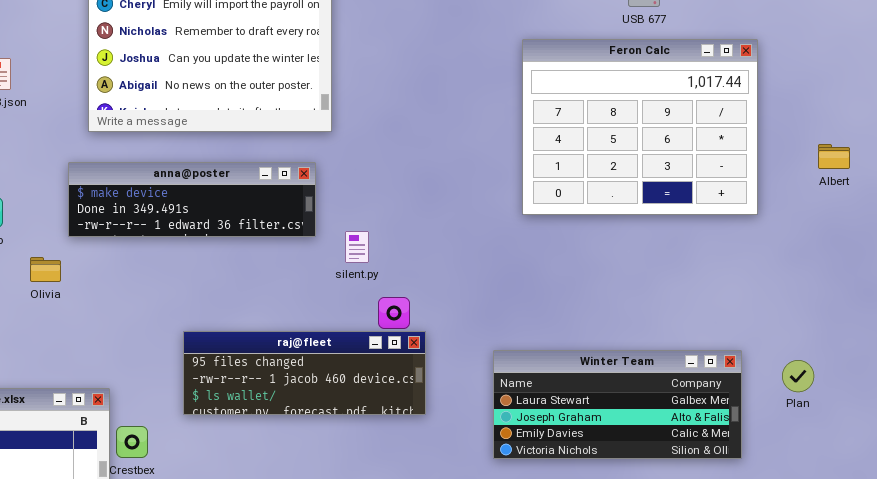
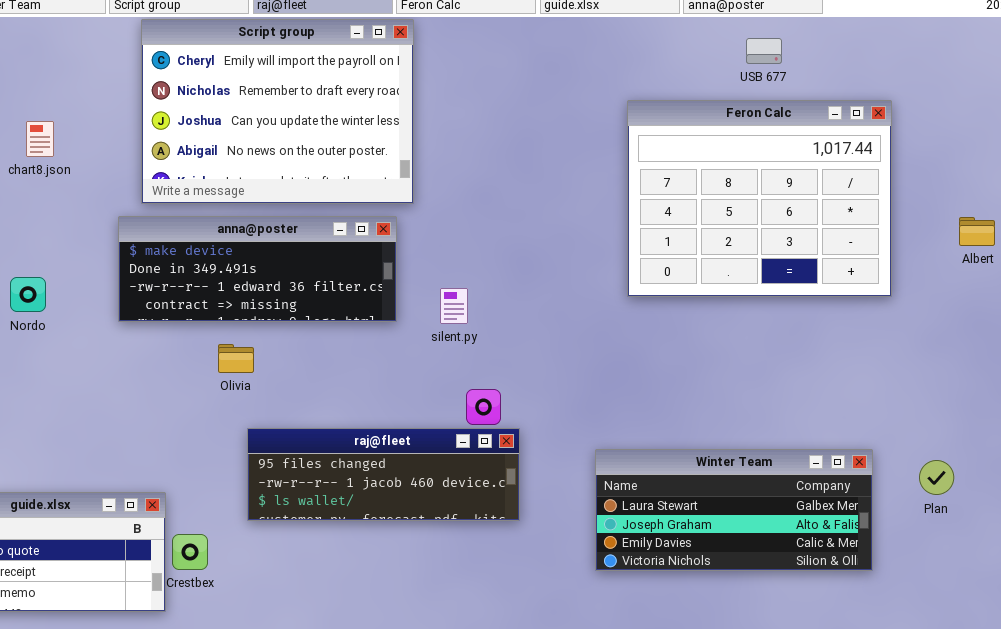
anna@poster: [68,162,316,237] -> [118,216,397,322], resized
silent.py: [345,231,369,263] -> [440,288,468,324], moved
Olivia: [30,257,61,282] -> [218,344,254,373], moved

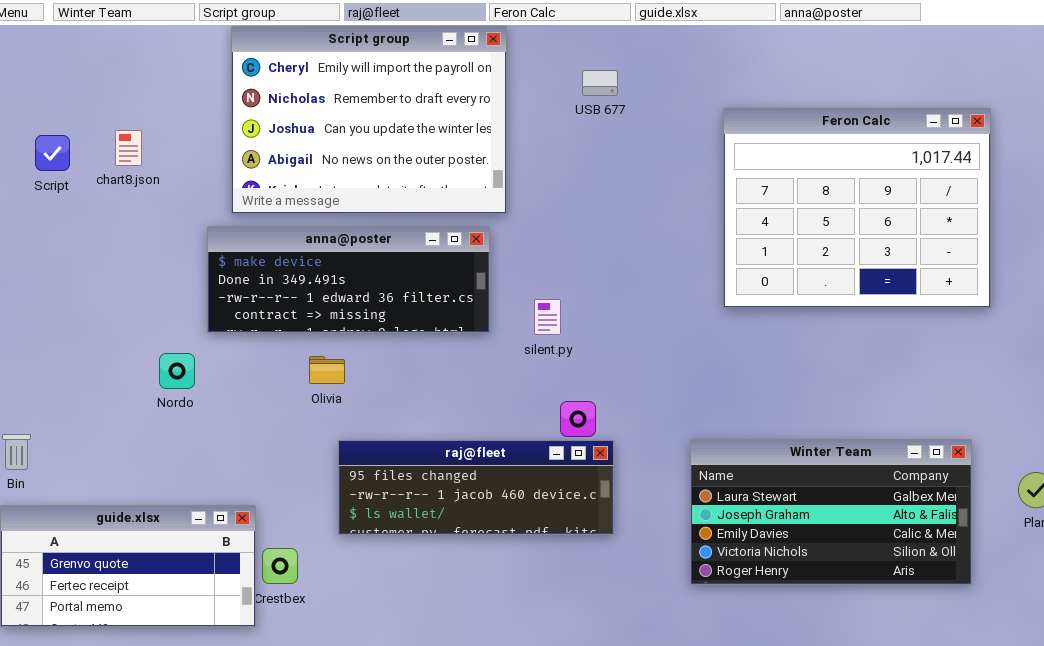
USB 677: [746,38,782,64] -> [582,70,618,96], moved
Nordo: [10,277,46,312] -> [159,353,195,389], moved
Winter Team: [595,449,873,571] -> [690,439,972,585], resized

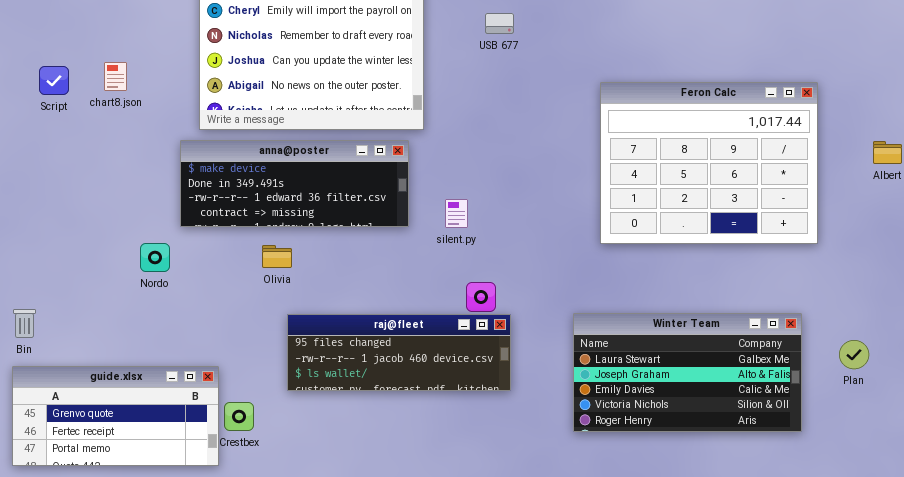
Feron Calc: [723,108,991,308] -> [600,82,818,244], moved

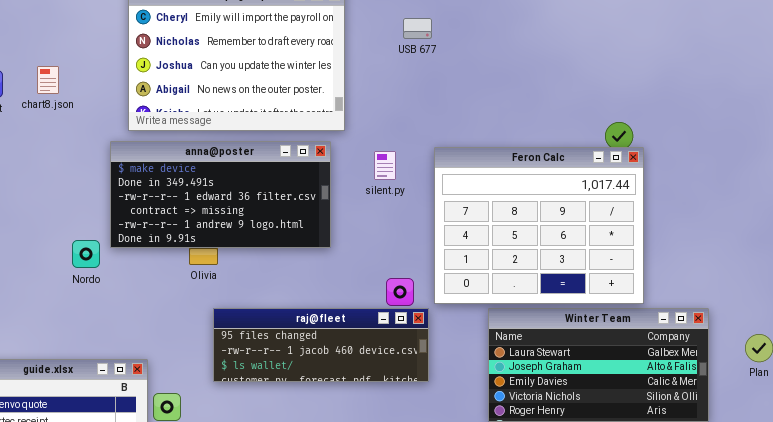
Feron Calc: [600,82,818,244] -> [434,147,644,304], moved
anna@poster: [180,140,409,227] -> [110,141,331,248], resized
silent.py: [445,199,468,228] -> [374,151,396,180], moved

